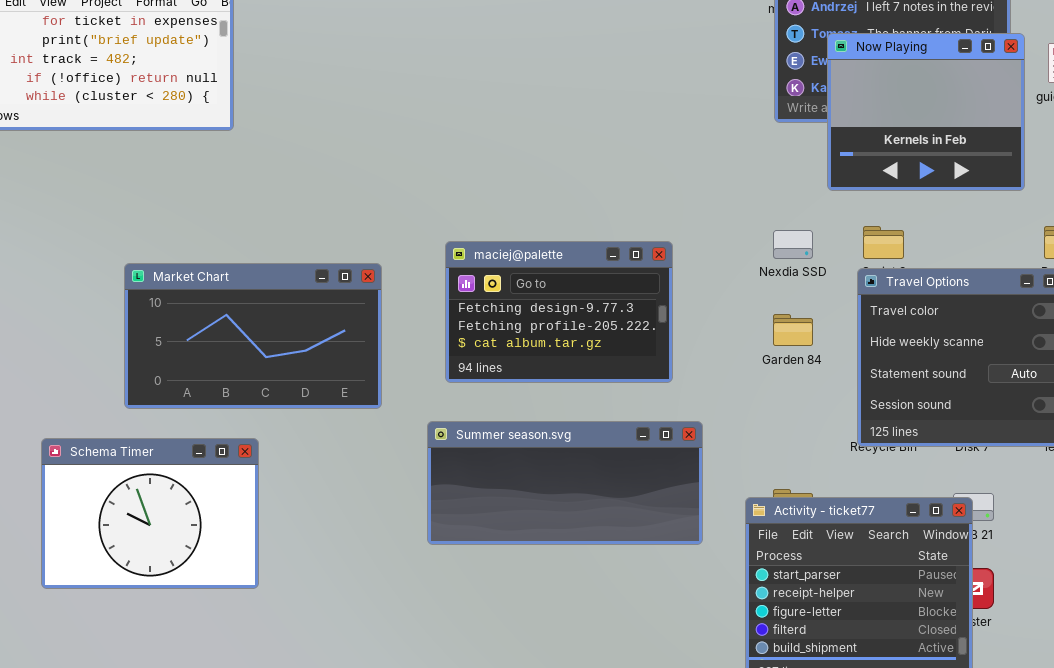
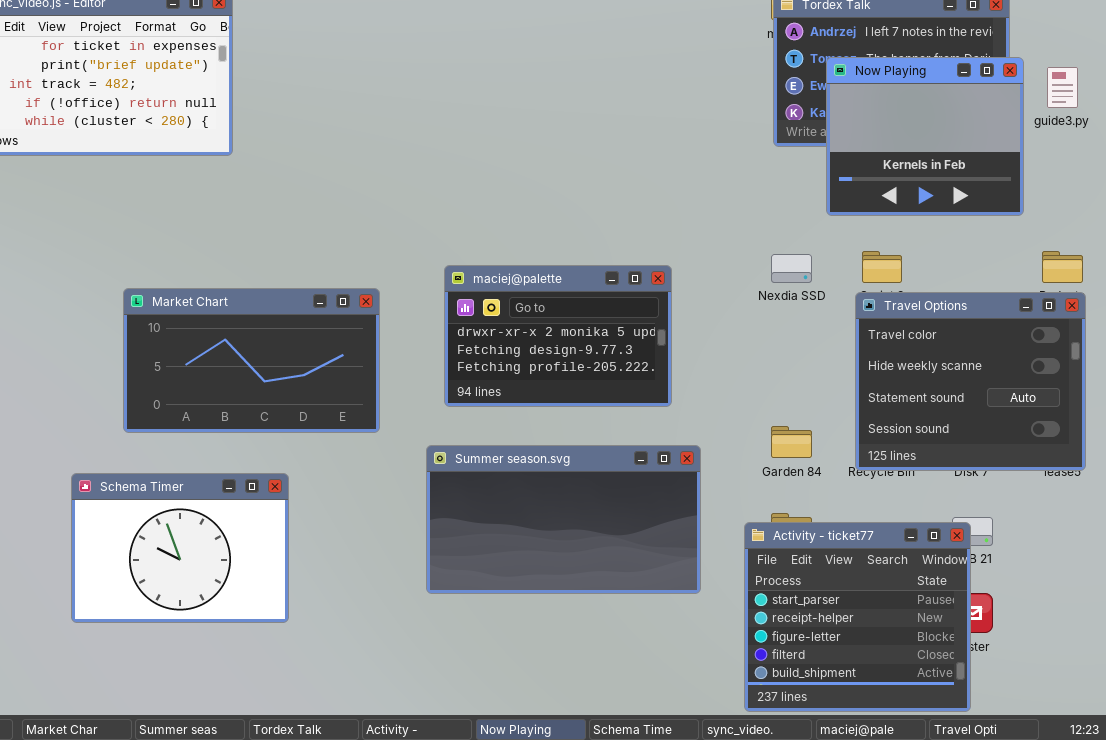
maciej@palette: [445,241,673,383] -> [444,265,672,407], scrolled up 1 row
Garden 84: [773,314,813,346] -> [771,426,812,458], moved
Summer season.svg: [427,421,703,545] -> [426,445,701,594], resized
Schema Timer: [41,438,259,589] -> [71,473,289,623], moved

